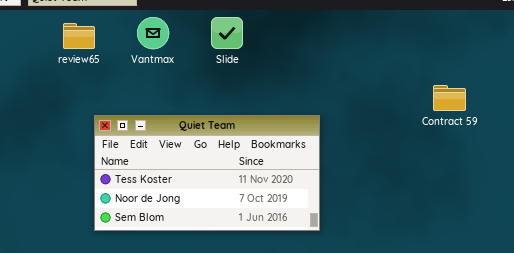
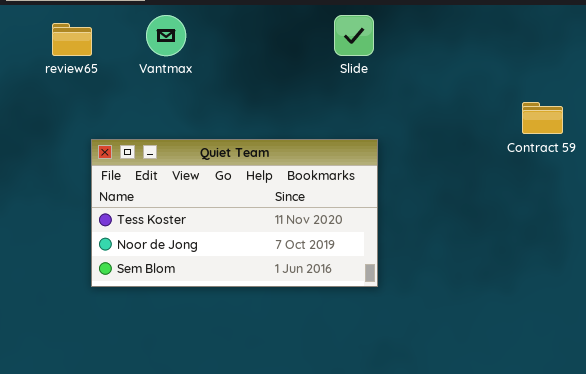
Slide: [211,17,243,49] -> [334,15,374,56], moved

